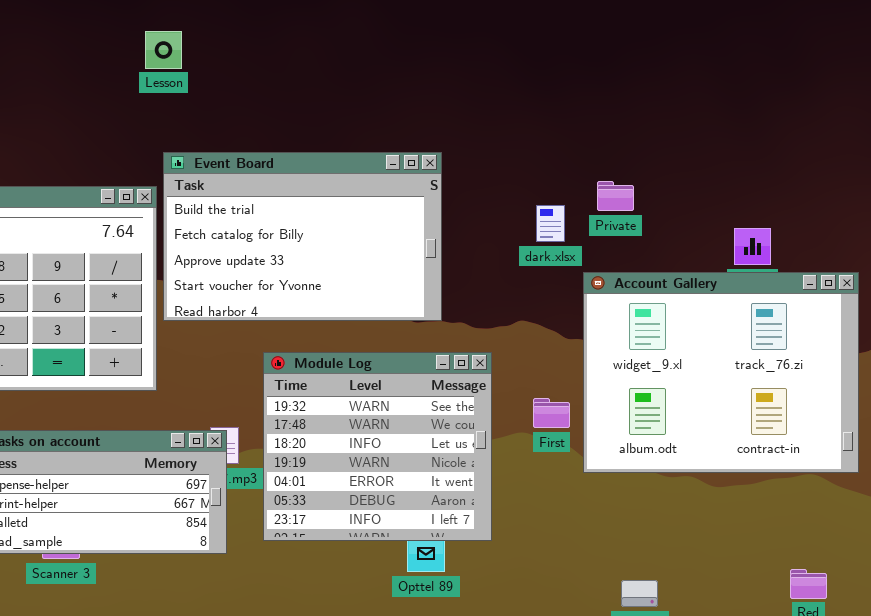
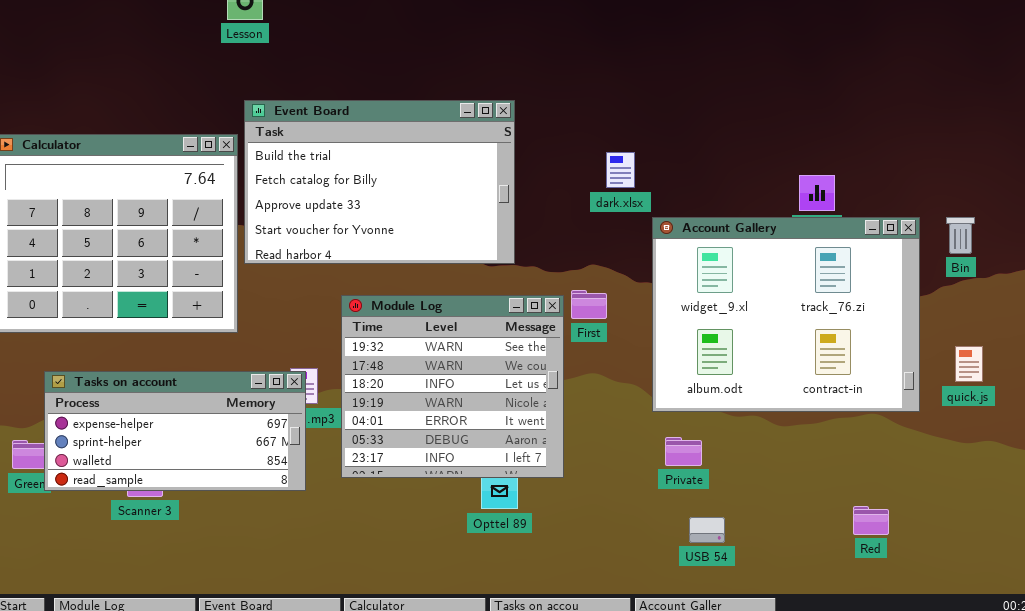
Private: [597,181,634,211] -> [665,437,702,466], moved
First: [533,398,570,428] -> [571,290,607,319], moved

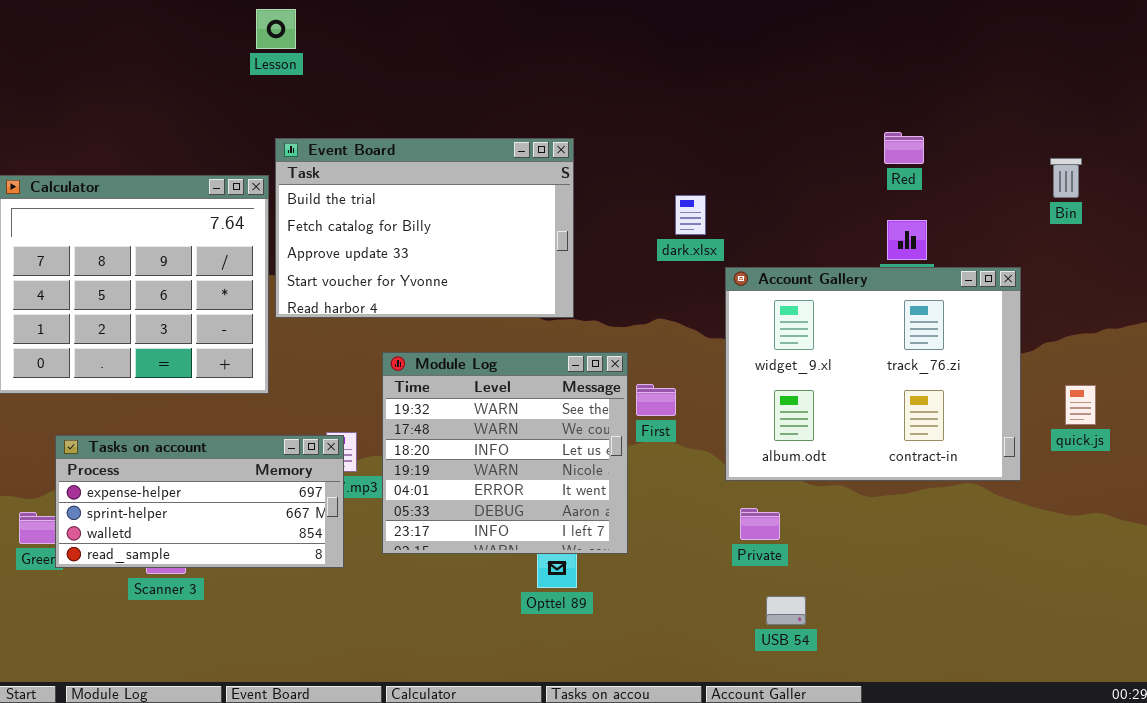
Bin: [946,217,975,254] -> [1050,158,1082,198], moved
First: [571,290,607,319] -> [636,384,676,416], moved
quick.js: [955,346,983,382] -> [1065,385,1096,425], moved
Red: [853,506,889,535] -> [884,132,924,164], moved

